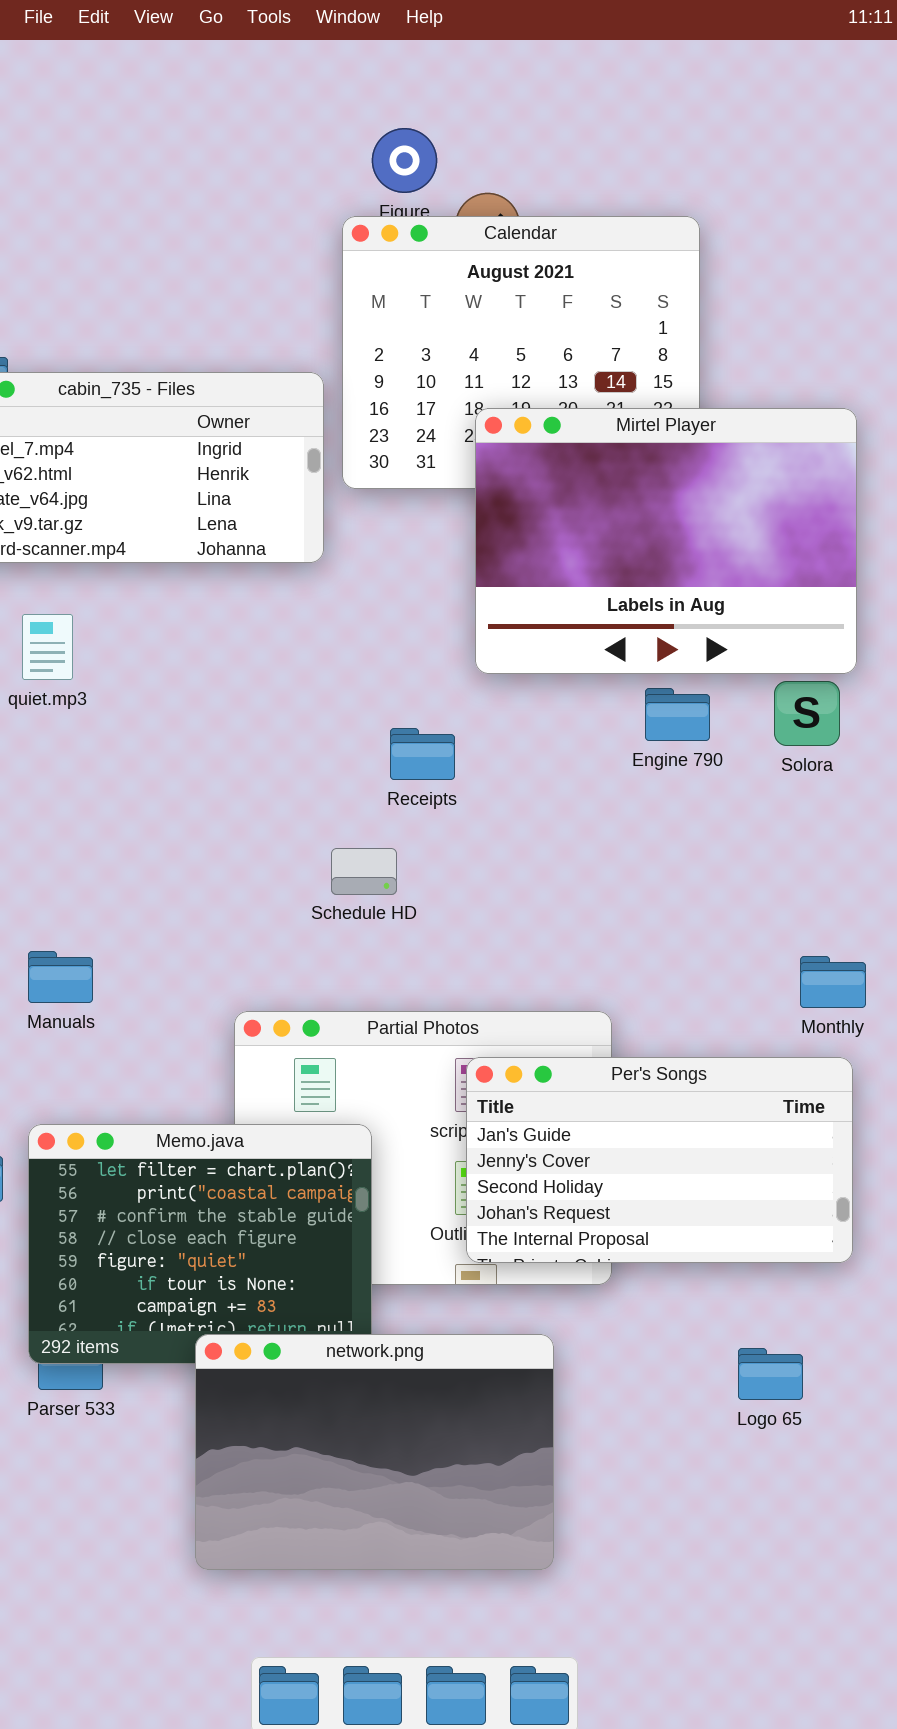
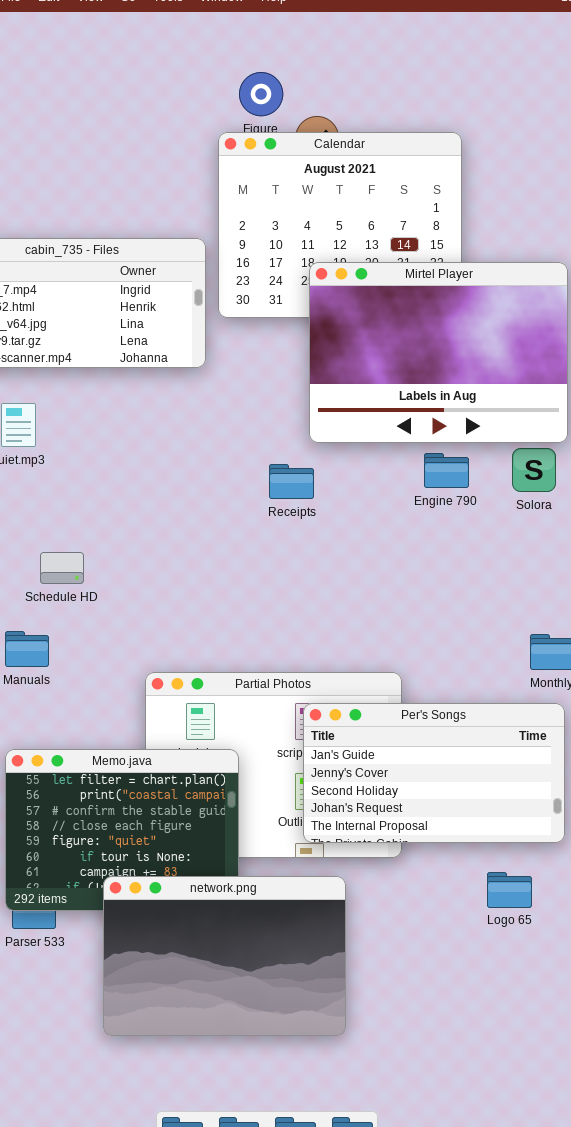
Receipts: [390,728,455,780] -> [269,464,314,499], moved
Schedule HD: [331,848,397,895] -> [40,552,84,584], moved
network.png: [195,1334,554,1570] -> [103,876,346,1036], moved
Logo 65: [738,1348,803,1400] -> [487,872,532,908], moved

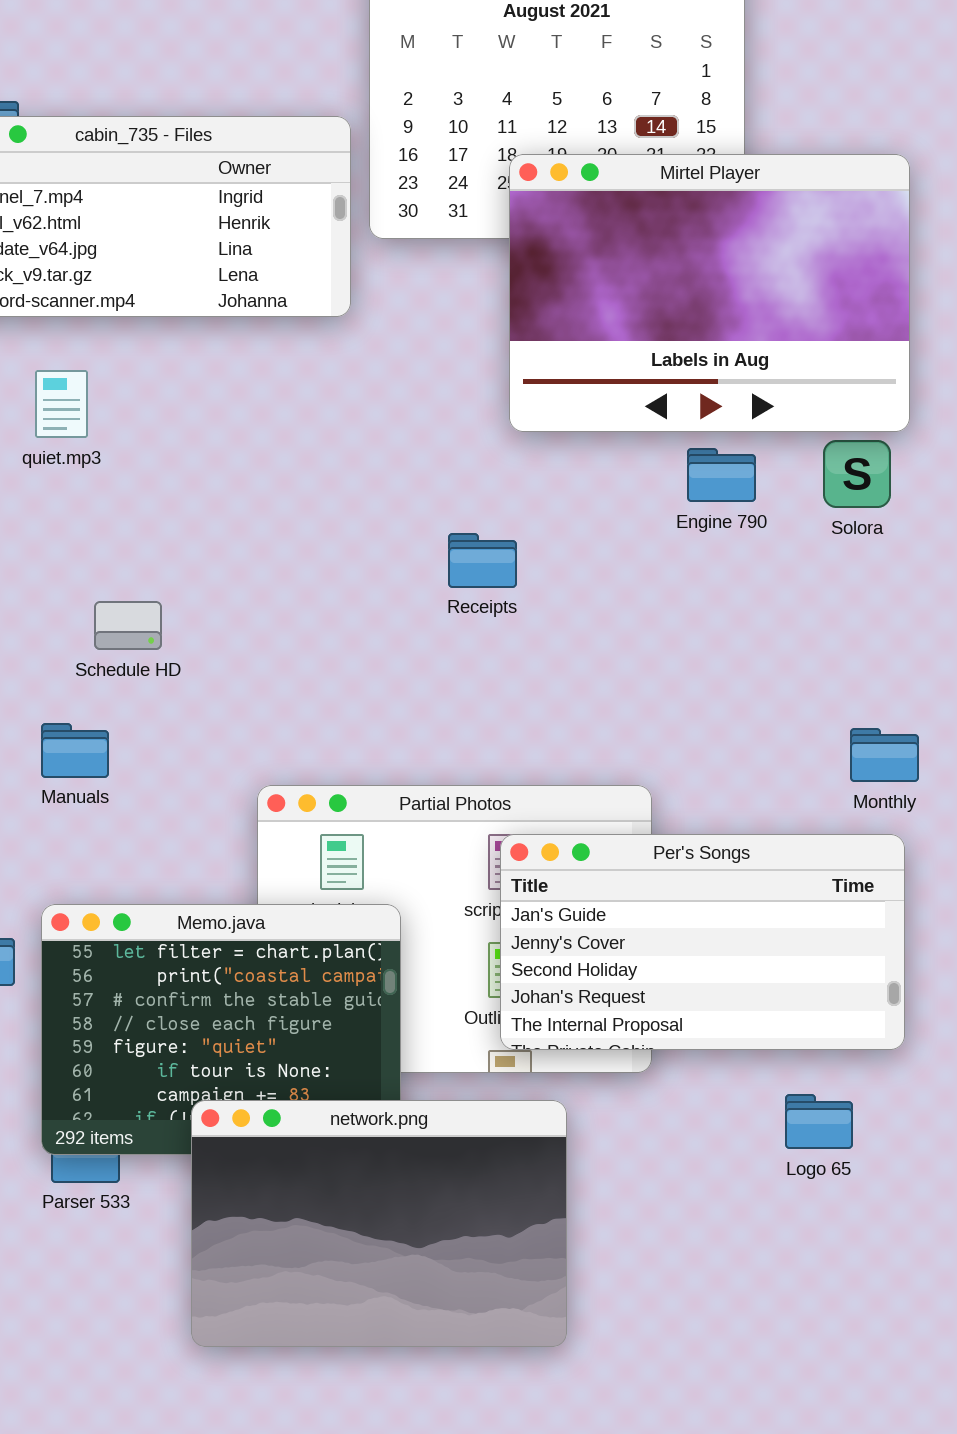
Receipts: [269,464,314,499] -> [448,533,517,588], moved

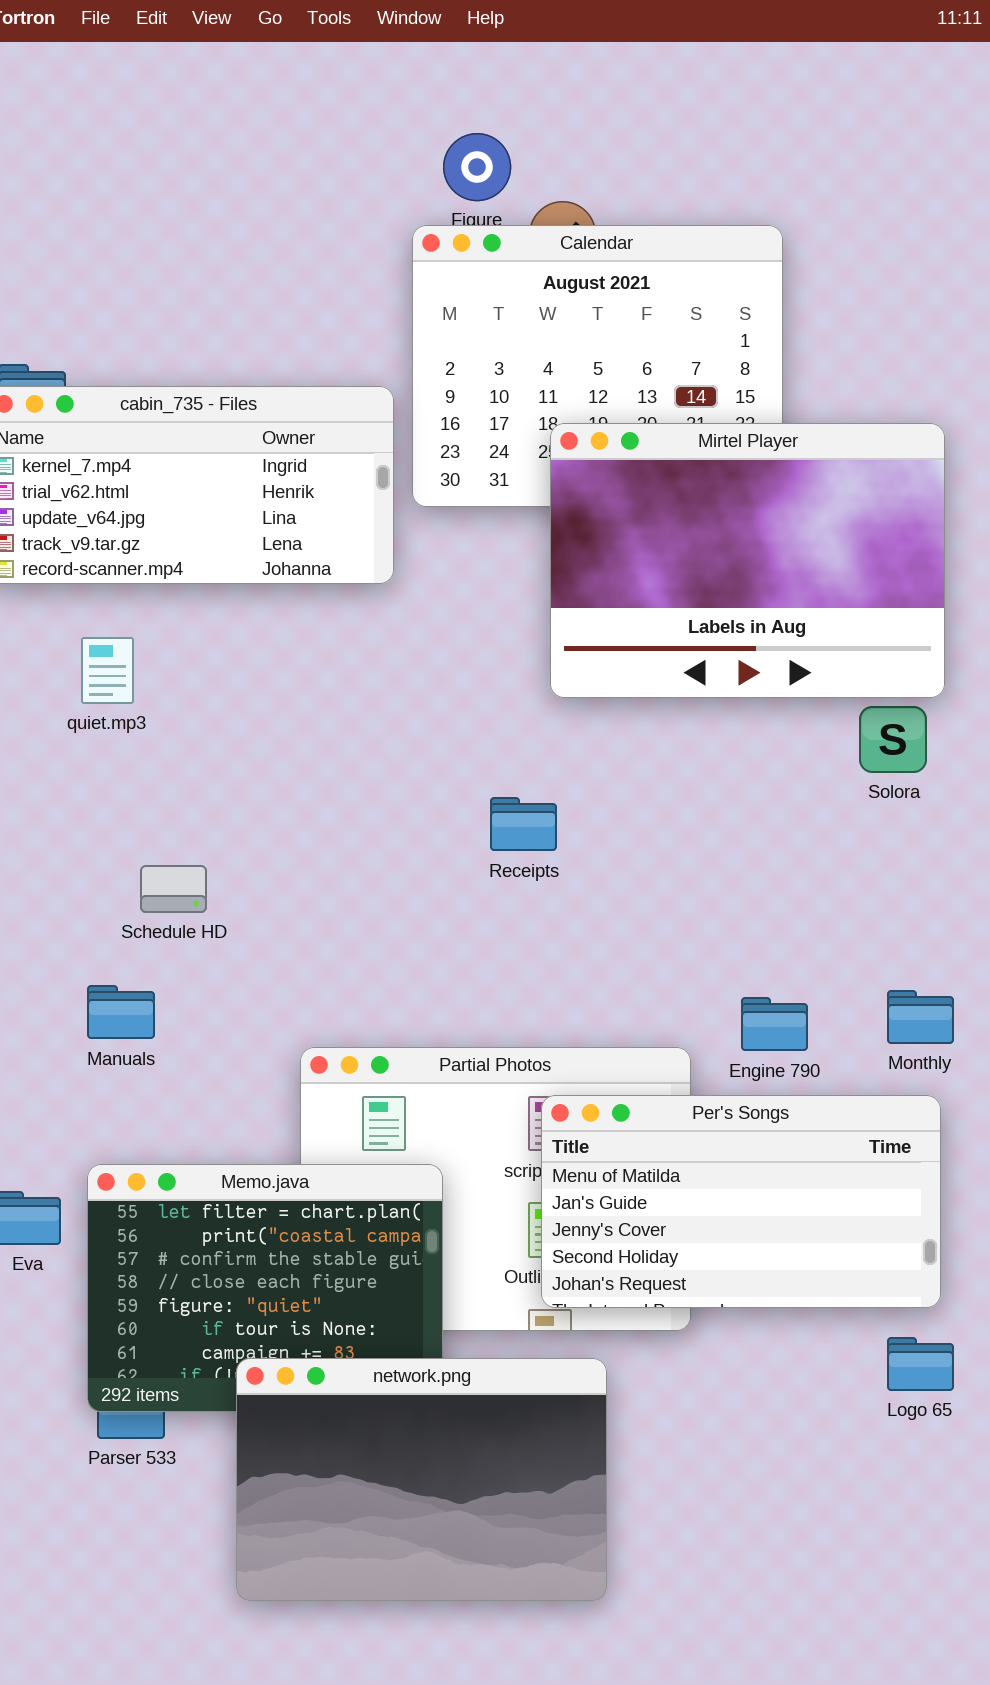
Engine 790: [687,448,756,502] -> [741,997,808,1051], moved
Per's Songs: [500,834,905,1050] -> [541,1095,941,1308], scrolled up 1 row
Logo 65: [785,1094,853,1149] -> [887,1337,954,1391], moved

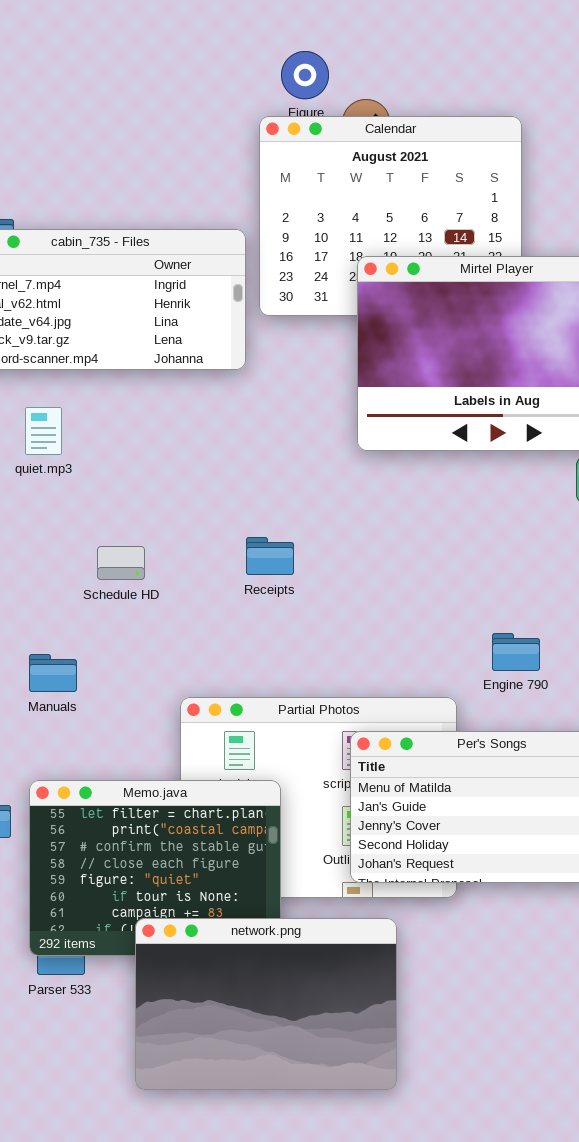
Receipts: [490,797,557,851] -> [246,537,294,575], moved
Schedule HD: [140,865,207,913] -> [97,546,145,580], moved
Engine 790: [741,997,808,1051] -> [492,633,540,671], moved

